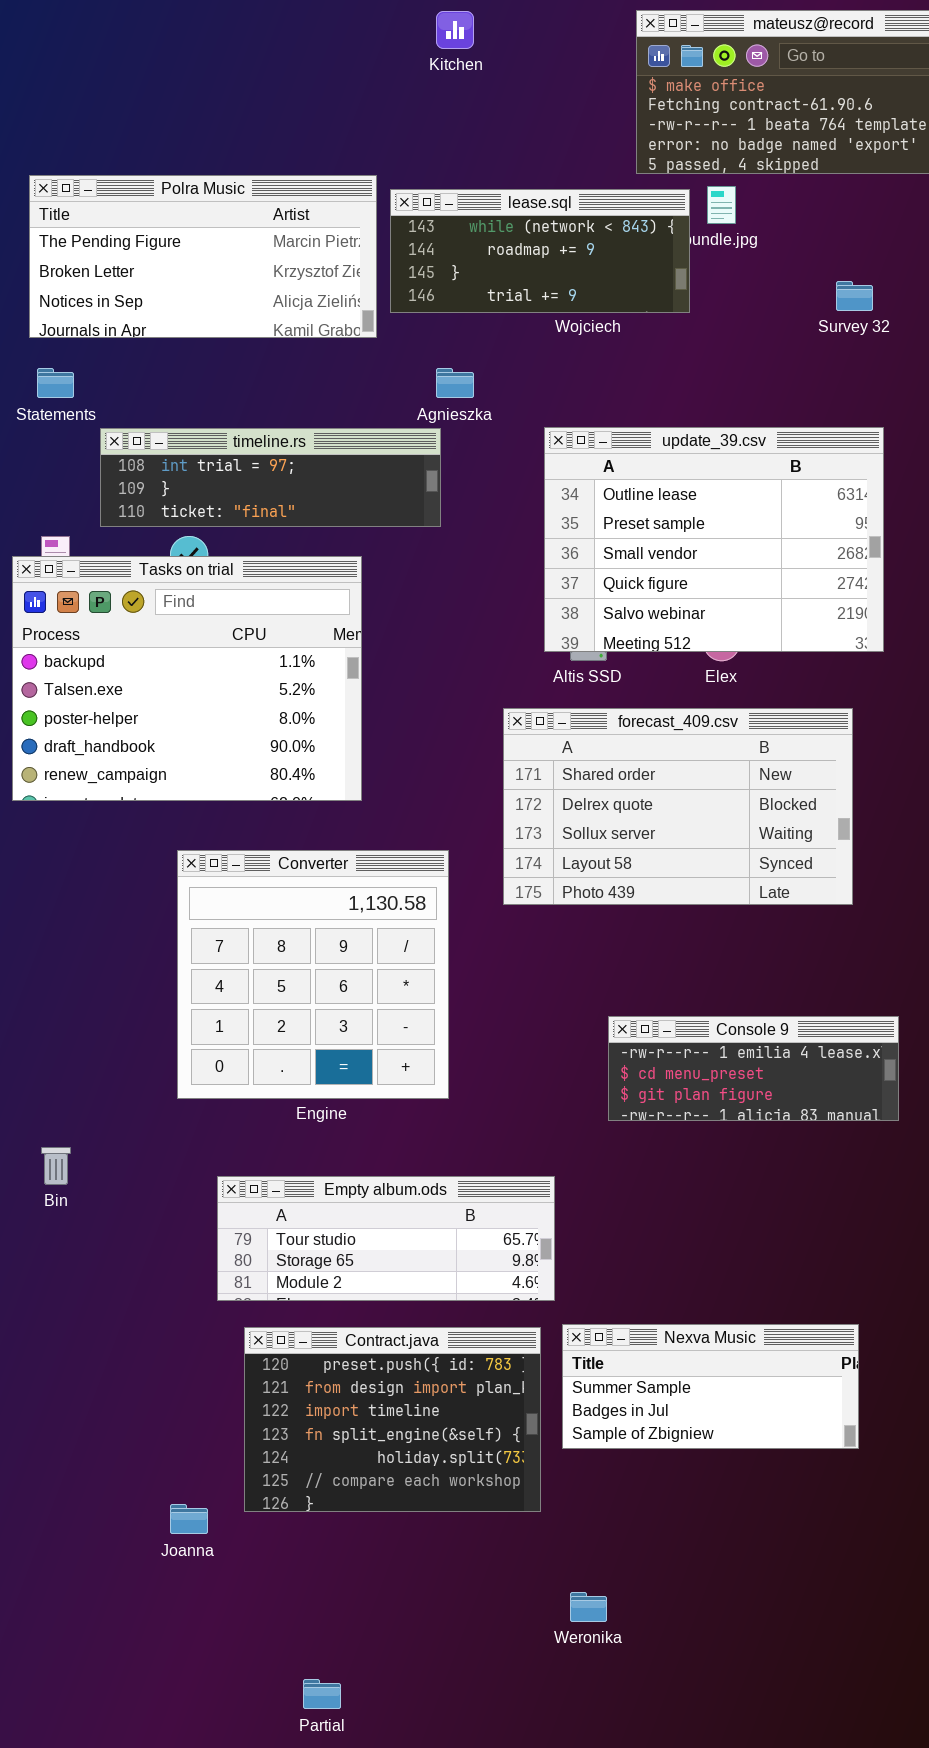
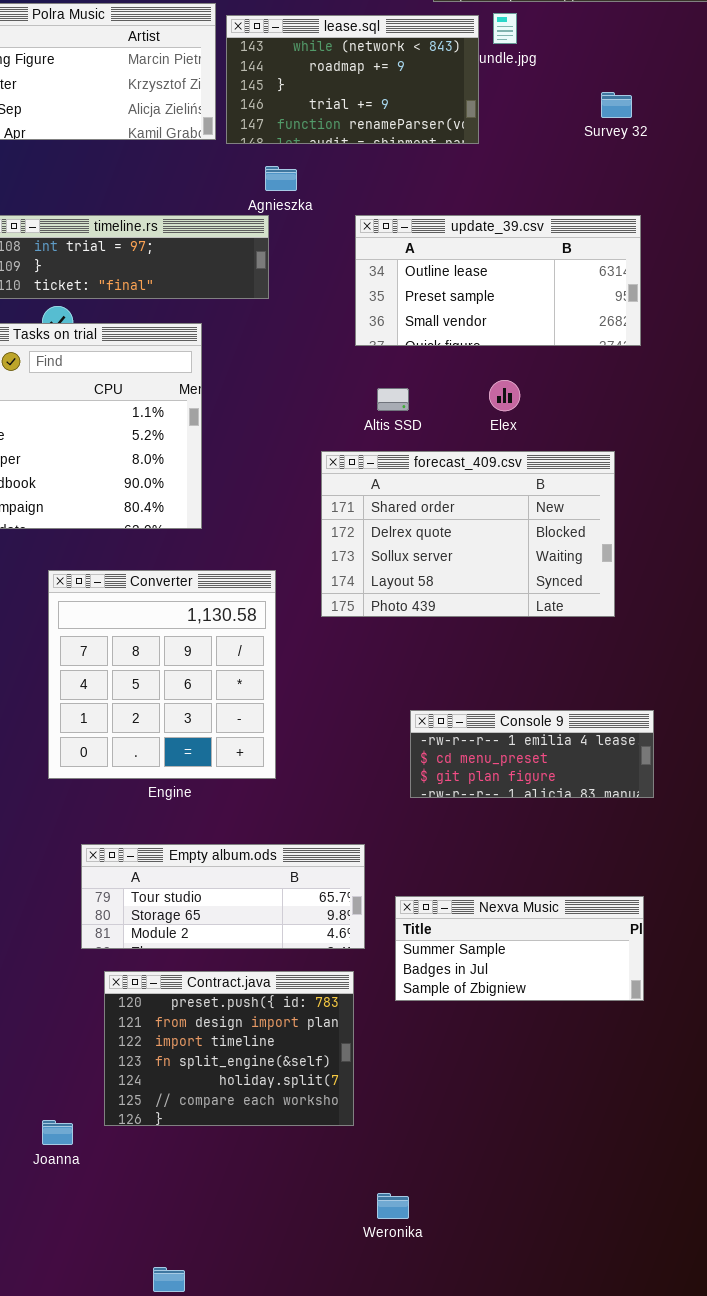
lease.sql: [390,189,690,313] -> [226,15,479,144], resized
update_39.csv: [544,427,884,652] -> [355,215,641,346], resized
Nexva Music: [562,1324,859,1449] -> [395,896,644,1001], moved

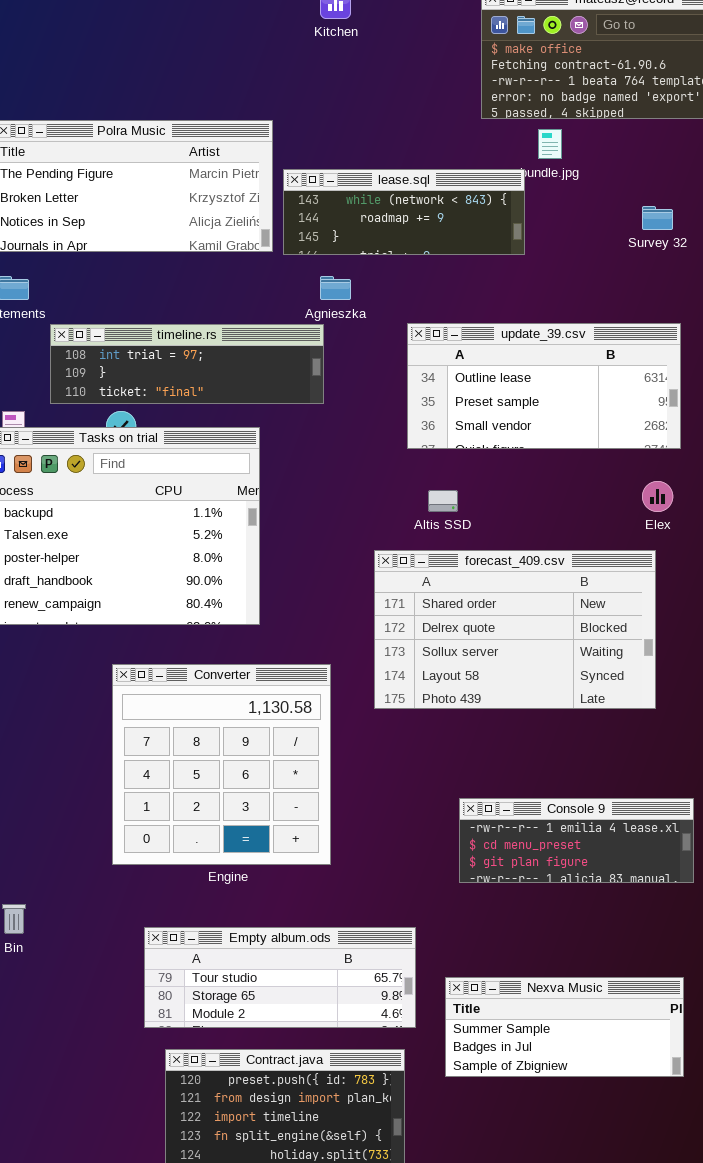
lease.sql: [226,15,479,144] -> [283,169,525,255], resized
Elex: [489,380,520,411] -> [642,481,673,512], moved

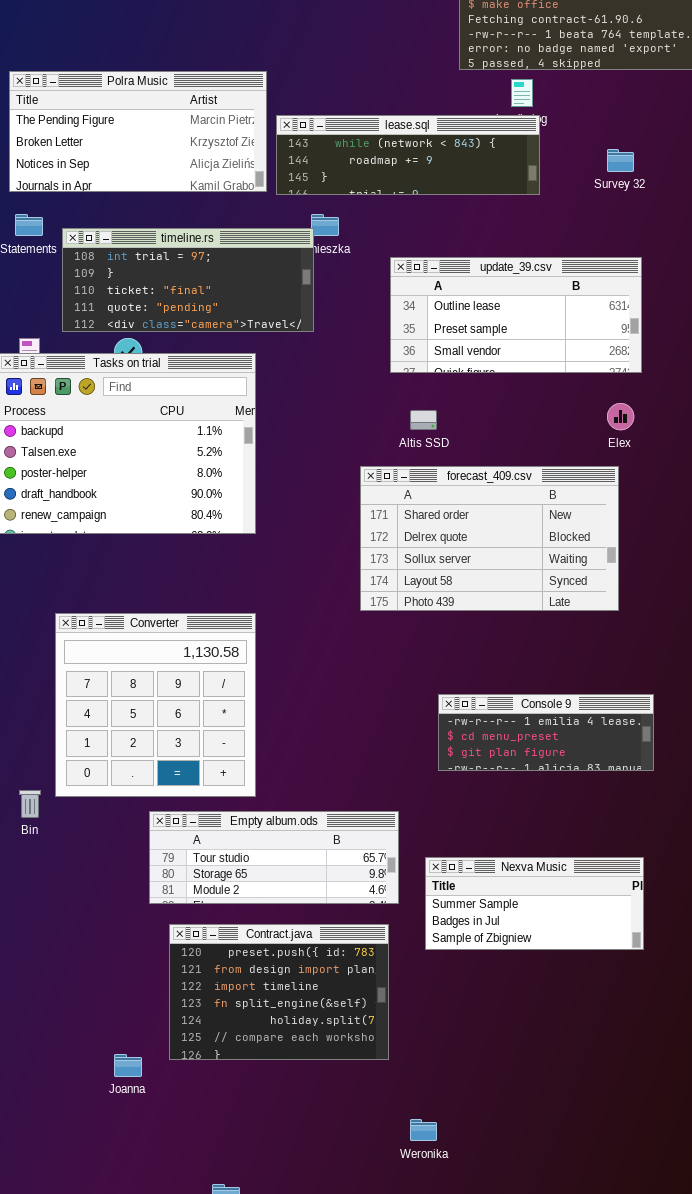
lease.sql: [283,169,525,255] -> [276,115,540,195], resized
timeline.rs: [50,324,324,404] -> [62,228,314,332], resized
Converter: [112,664,331,865] -> [55,613,256,797], moved

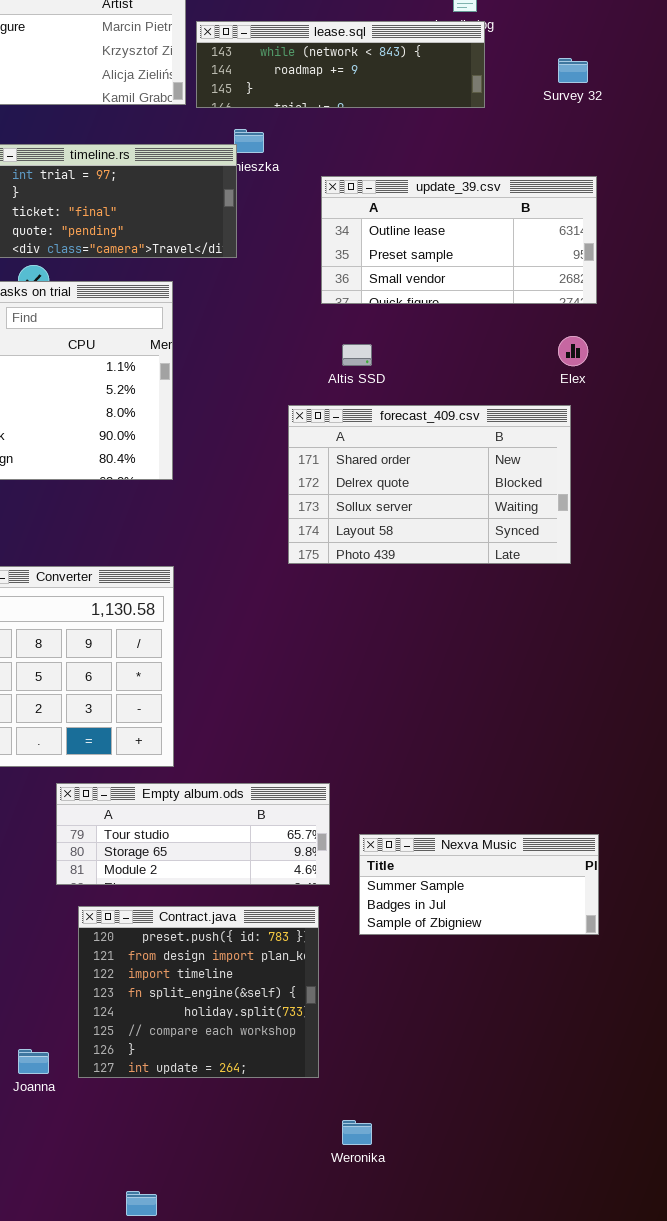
Console 9: [438,694,654,771] -> none, closed
Contract.java: [169,924,389,1060] -> [78,906,319,1078], resized

